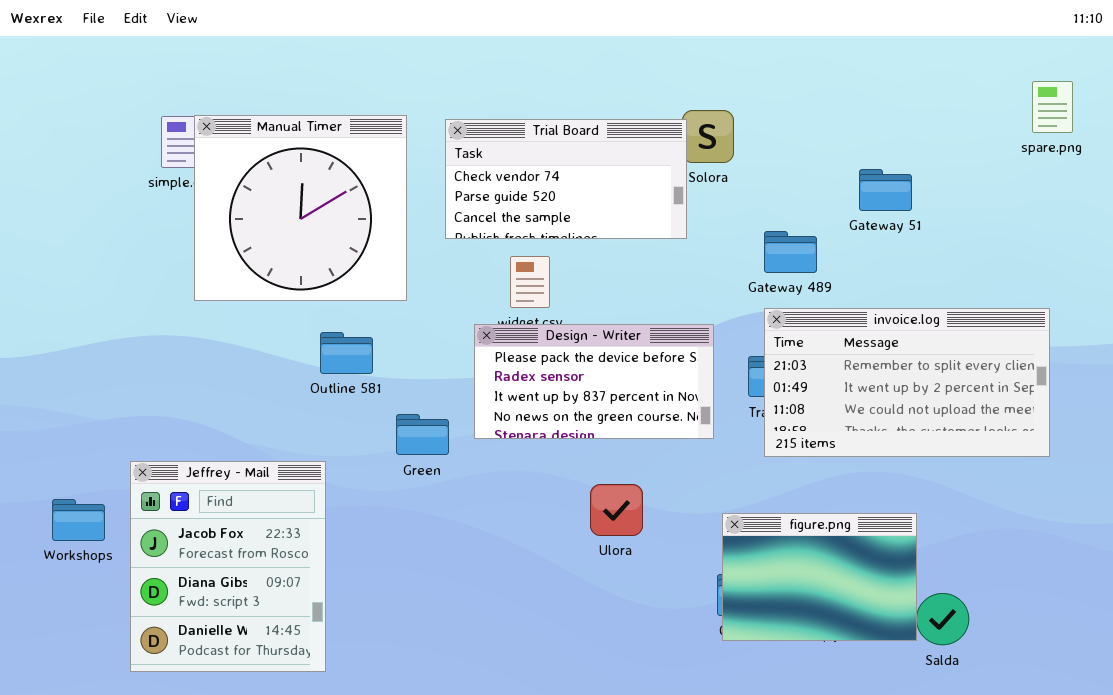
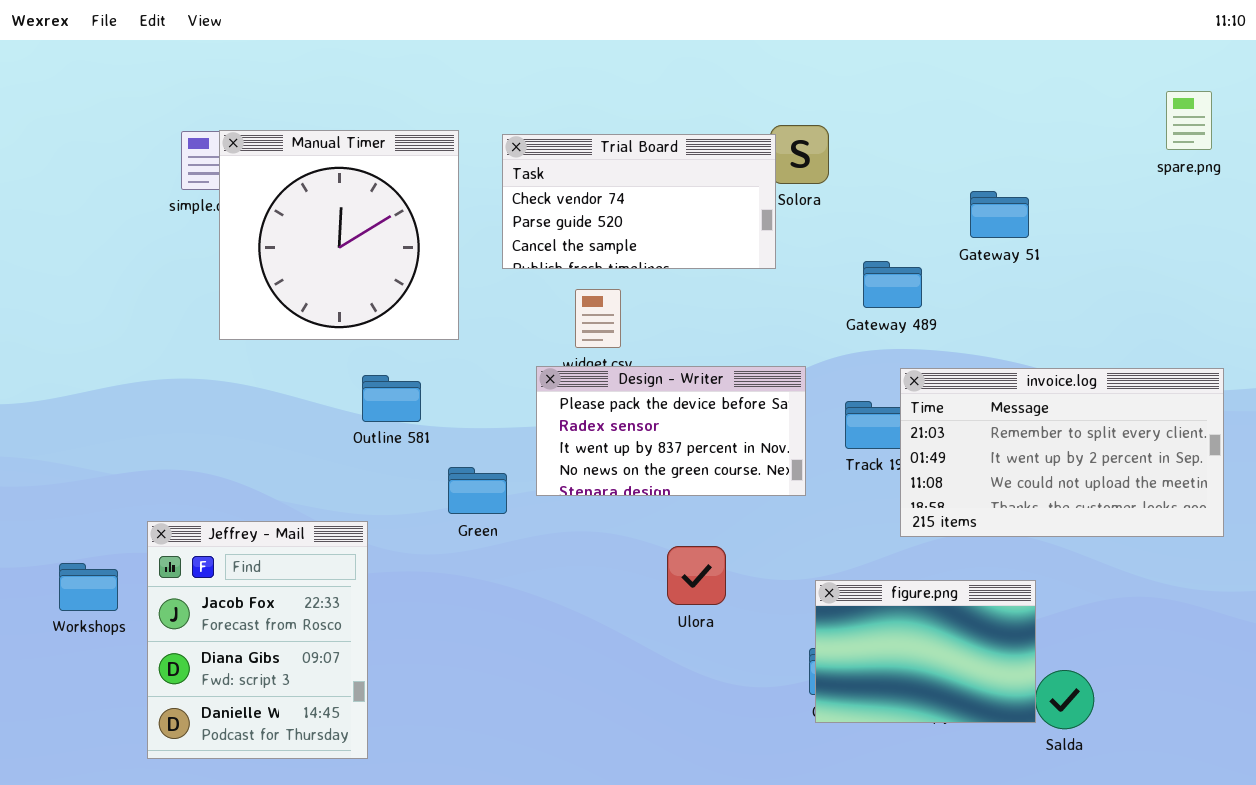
invoice.log: [764,308,1050,457] -> [900,368,1224,537], moved

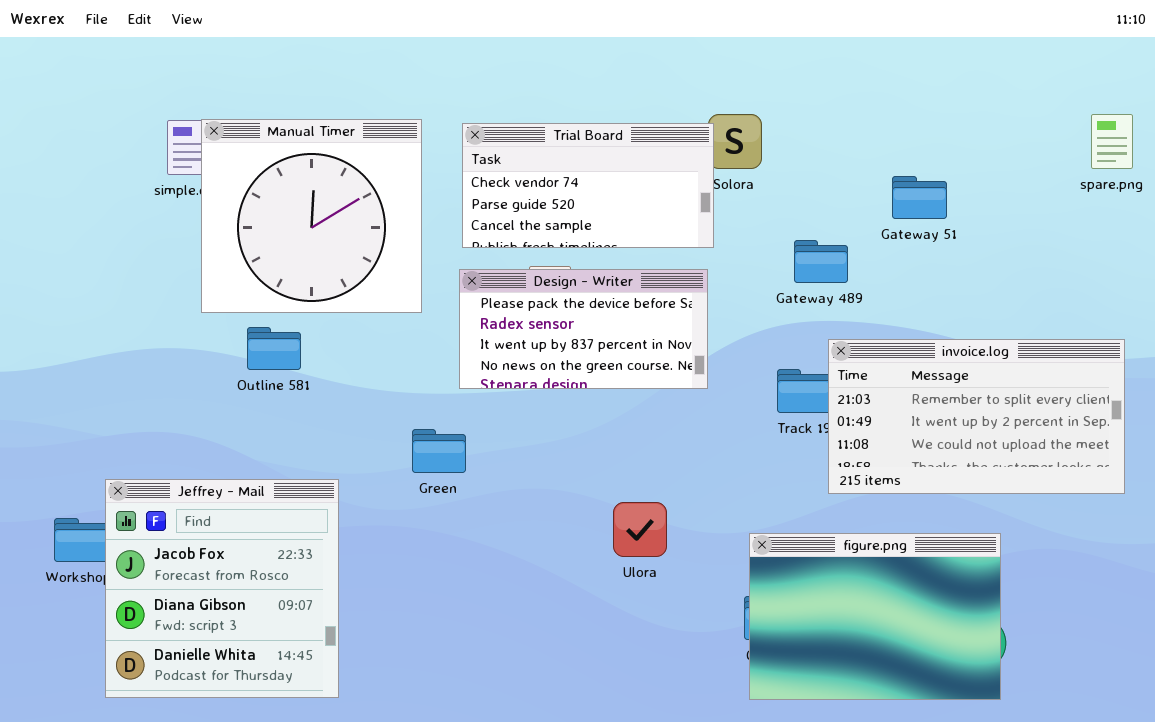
spare.png: [1166,91,1212,150] -> [1091,114,1133,169], moved
Design - Writer: [536,366,806,496] -> [459,269,708,389], moved
Outline 581: [362,375,421,422] -> [247,327,301,370], moved
Jeffrey - Mail: [147,521,368,759] -> [105,479,339,698], resized
figure.png: [815,580,1036,723] -> [749,533,1001,700], resized

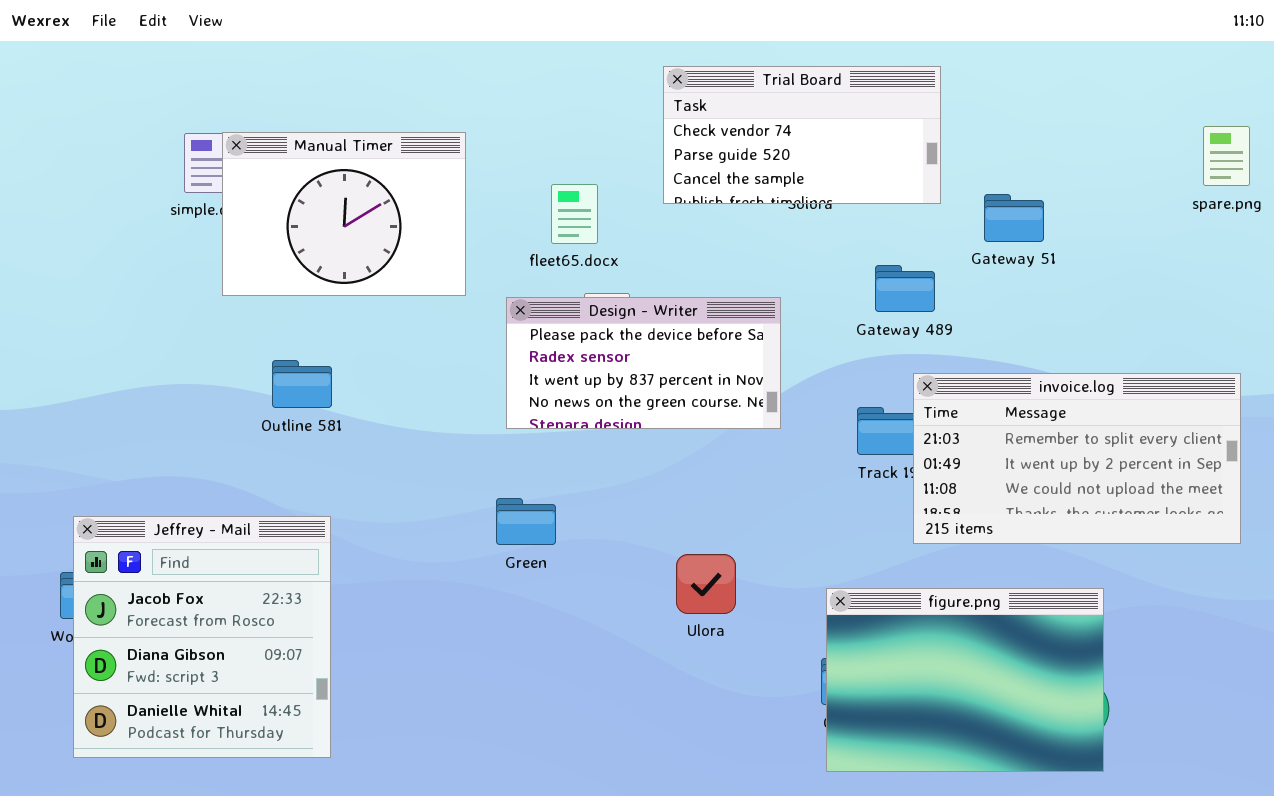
Manual Timer: [201,119,422,313] -> [222,132,466,296], resized
Trial Board: [462,123,714,248] -> [663,66,941,204], moved
Green: [412,429,466,473] -> [496,498,556,545], moved
Jeffrey - Mail: [105,479,339,698] -> [73,516,331,758], moved

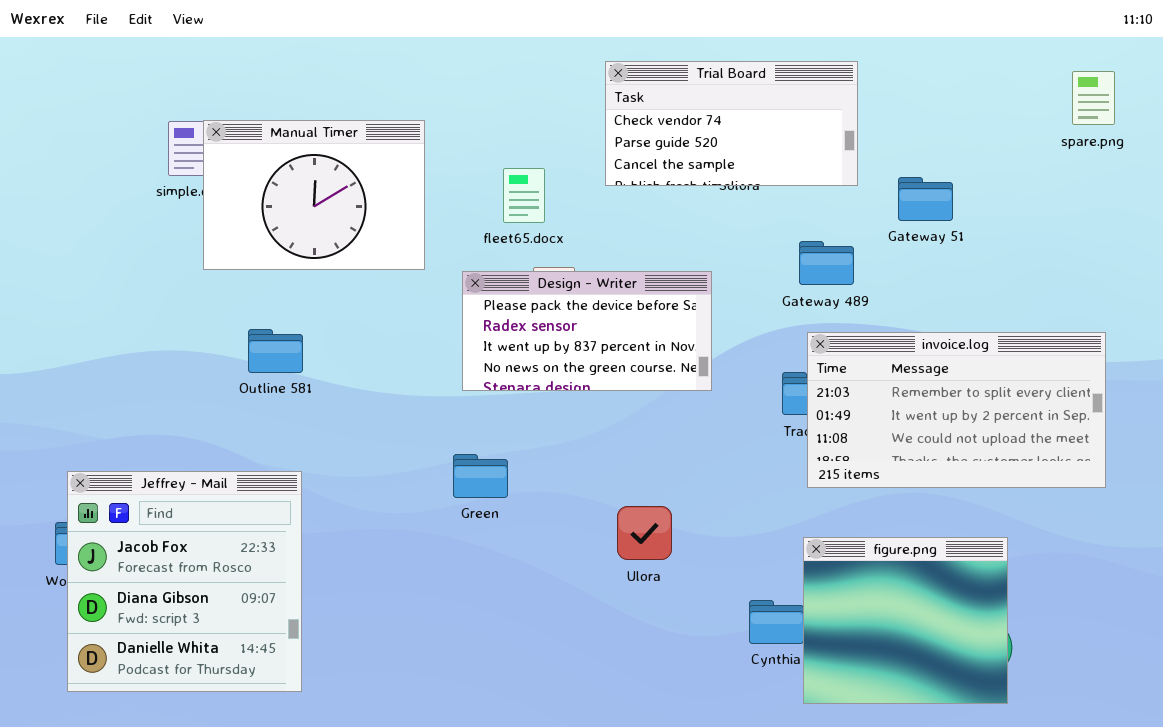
spare.png: [1203,126,1250,186] -> [1072,71,1115,125], moved
invoice.log: [913,373,1241,544] -> [807,332,1106,488], moved
figure.png: [826,588,1104,772] -> [803,537,1008,704], resized

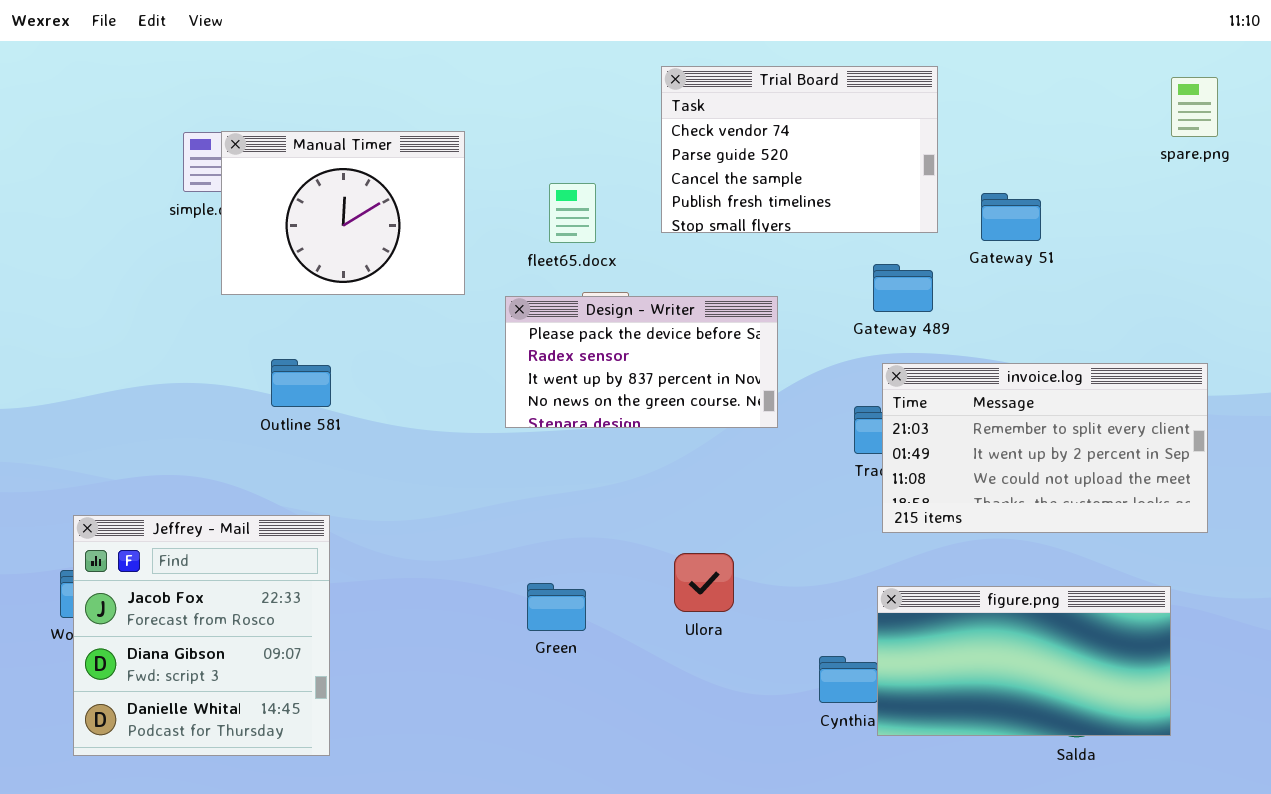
Trial Board: [605,61,858,186] -> [661,66,938,233], resized
Green: [453,454,508,498] -> [527,583,586,631], moved
figure.png: [803,537,1008,704] -> [877,586,1171,736], resized

